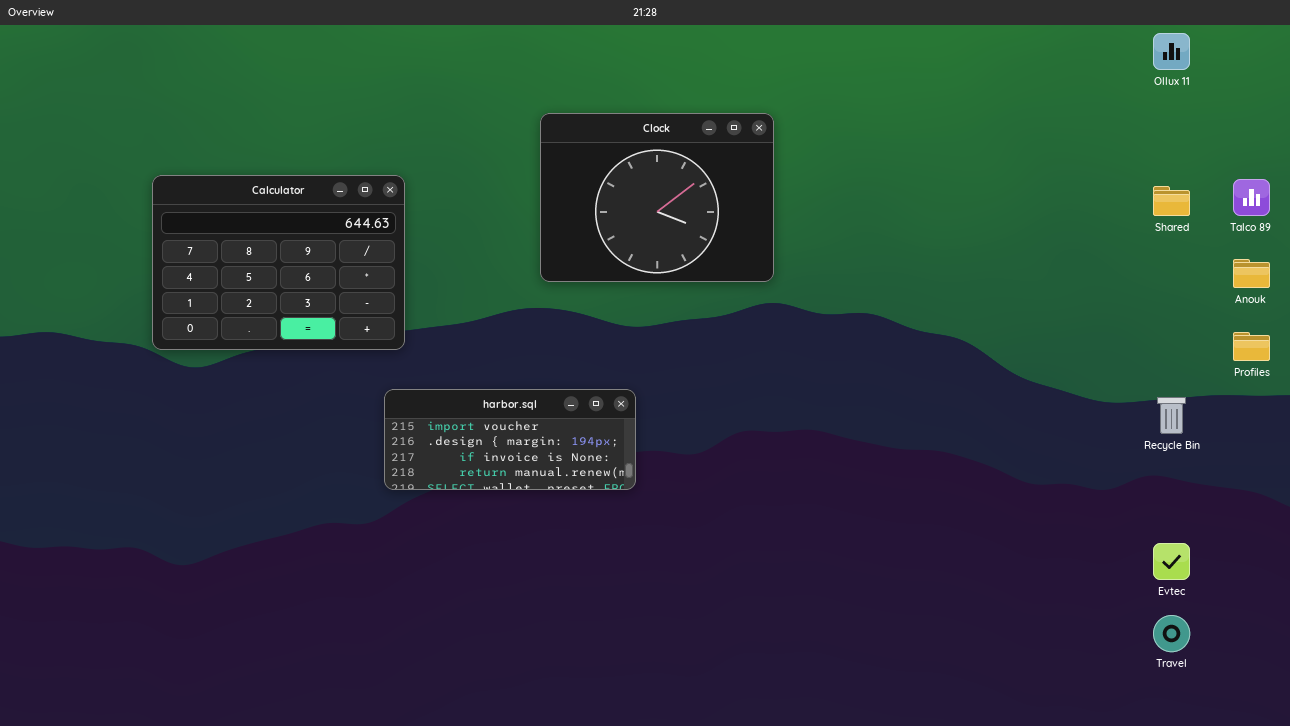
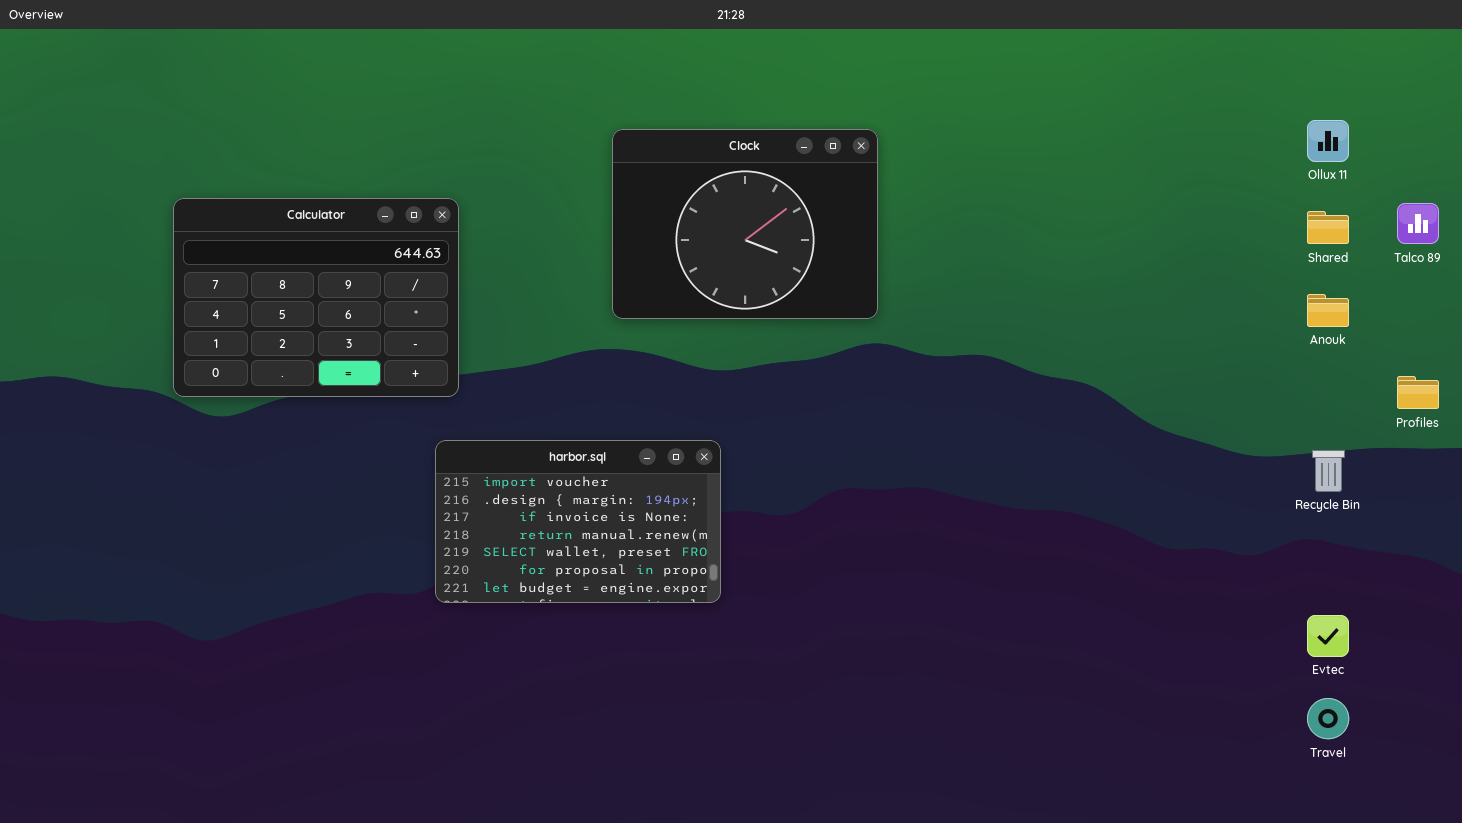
Ollux 11: [1153,33,1190,70] -> [1307,120,1349,162], moved
Anouk: [1233,259,1270,288] -> [1307,294,1349,327], moved
harbor.sql: [384,389,636,490] -> [435,440,721,603], resized

